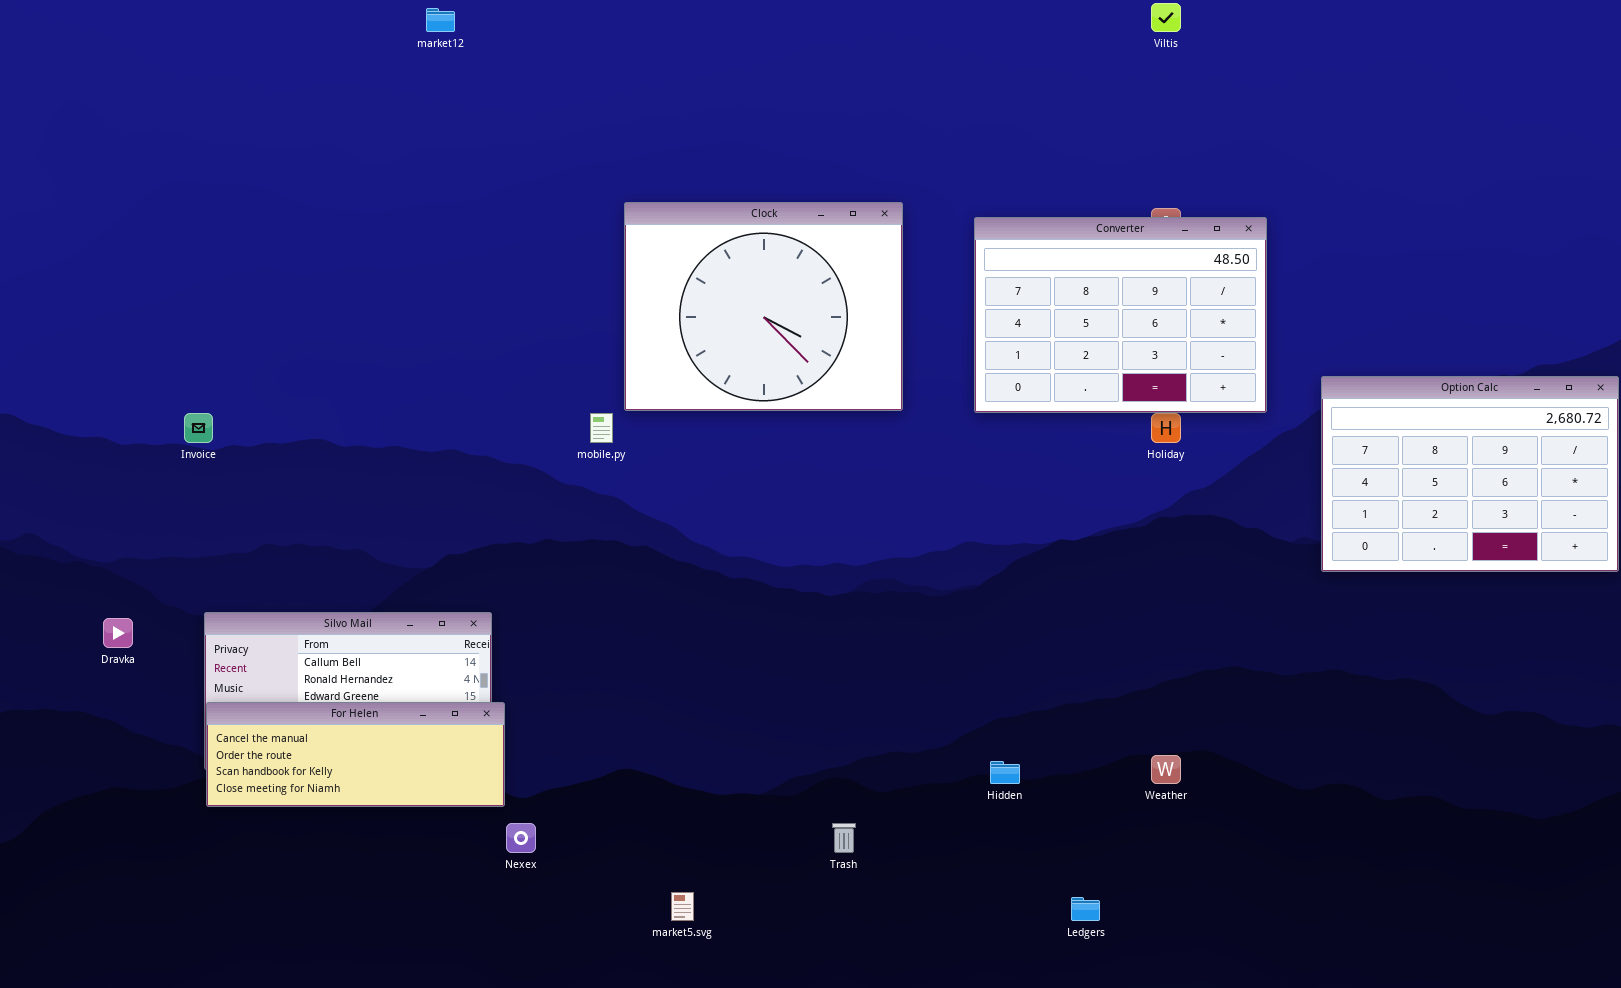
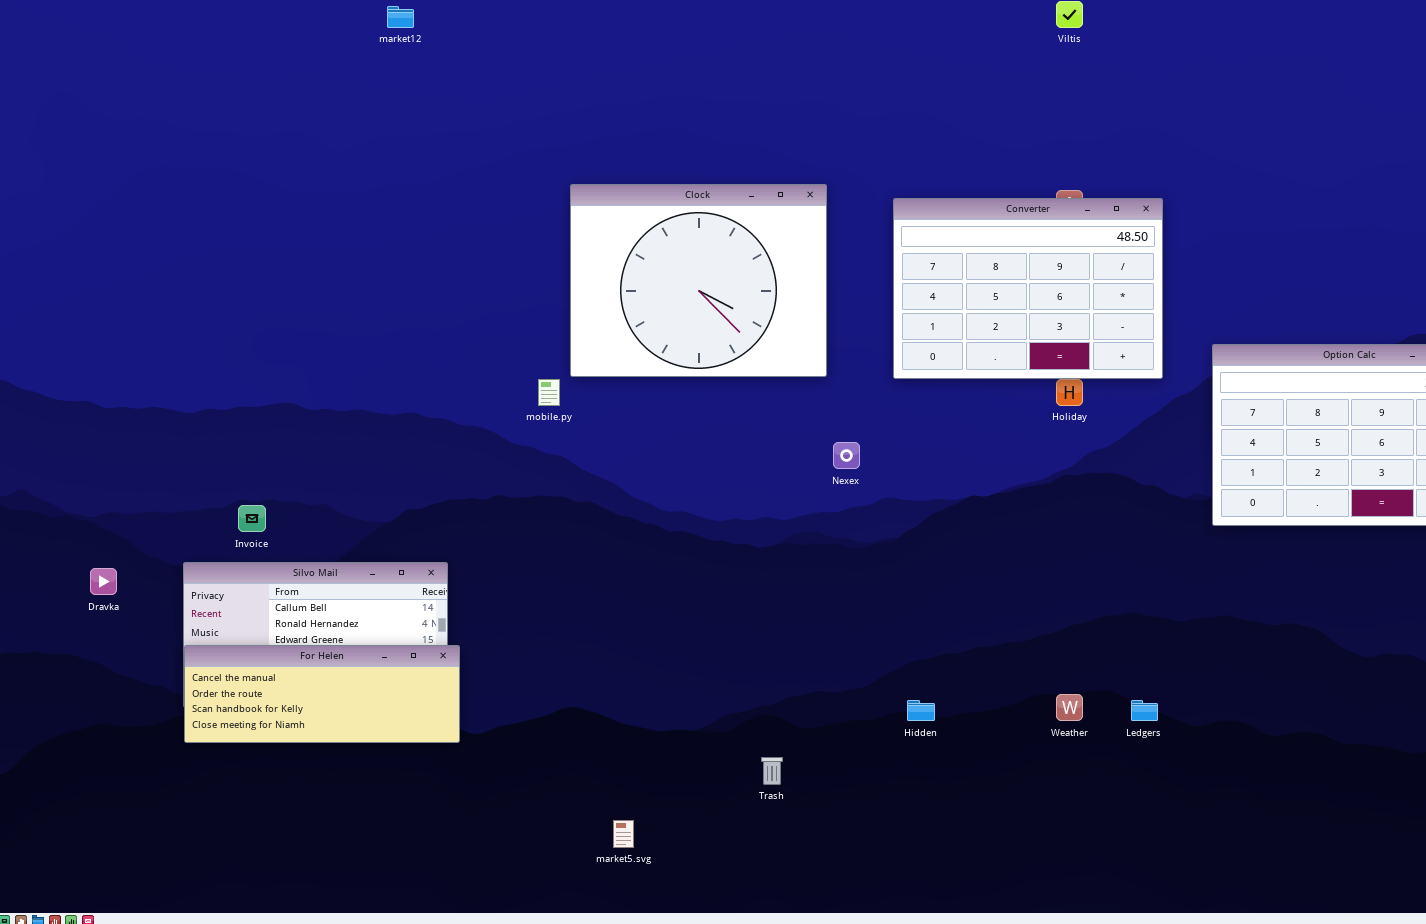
Invoice: [184,413,213,443] -> [238,505,266,532], moved
Nexex: [506,823,536,853] -> [833,442,860,469], moved
Ledgers: [1071,897,1100,921] -> [1131,700,1158,721], moved

